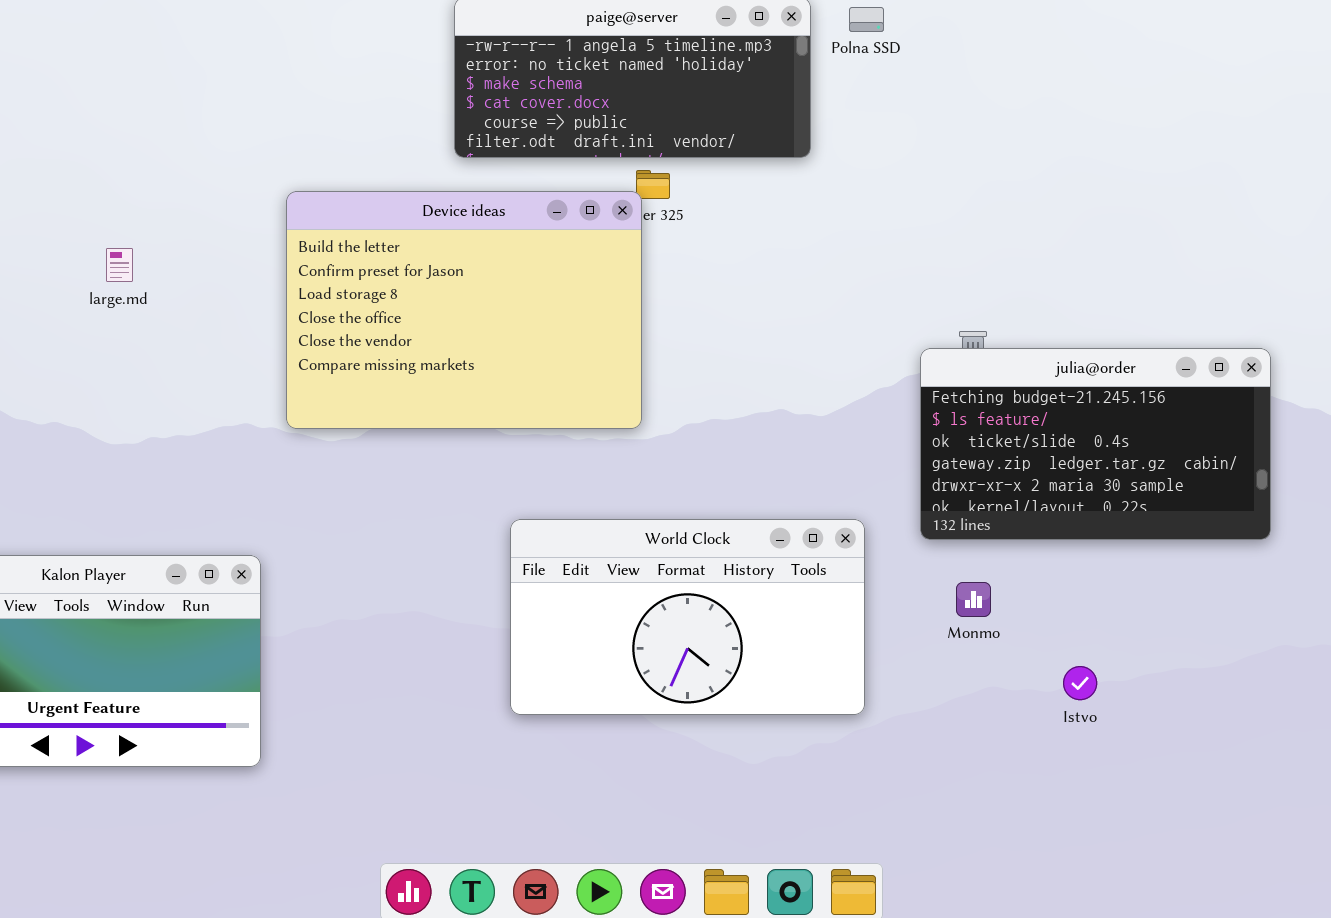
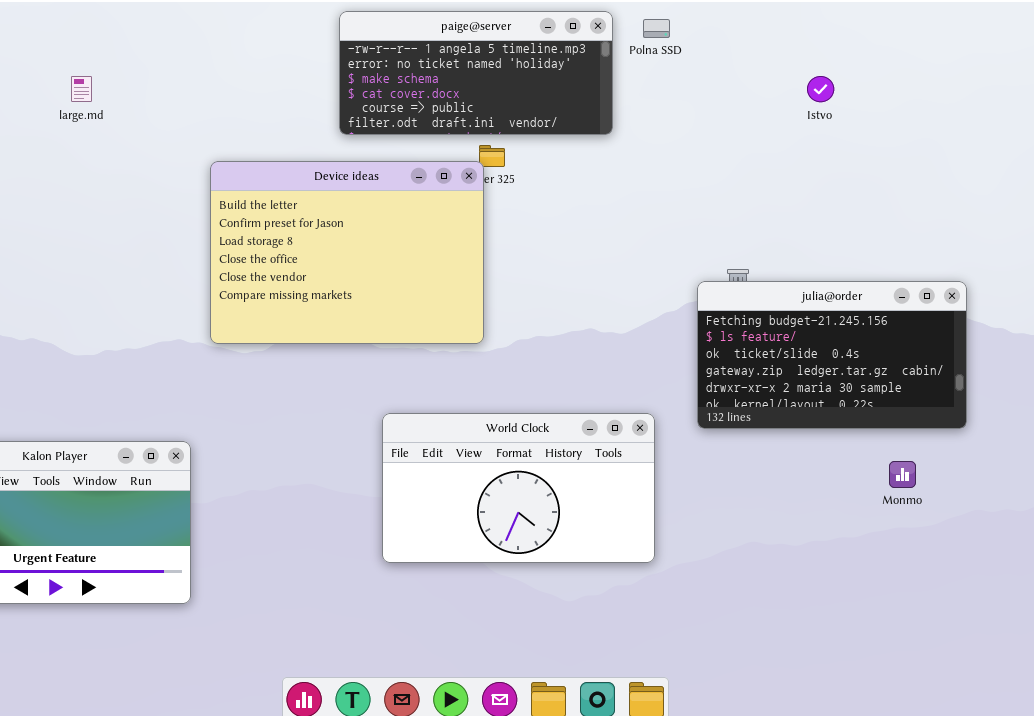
large.md: [106,248,133,282] -> [71,76,92,102], moved
Monmo: [956,582,991,617] -> [889,461,916,488], moved
Istvo: [1063,666,1097,700] -> [807,76,834,102], moved

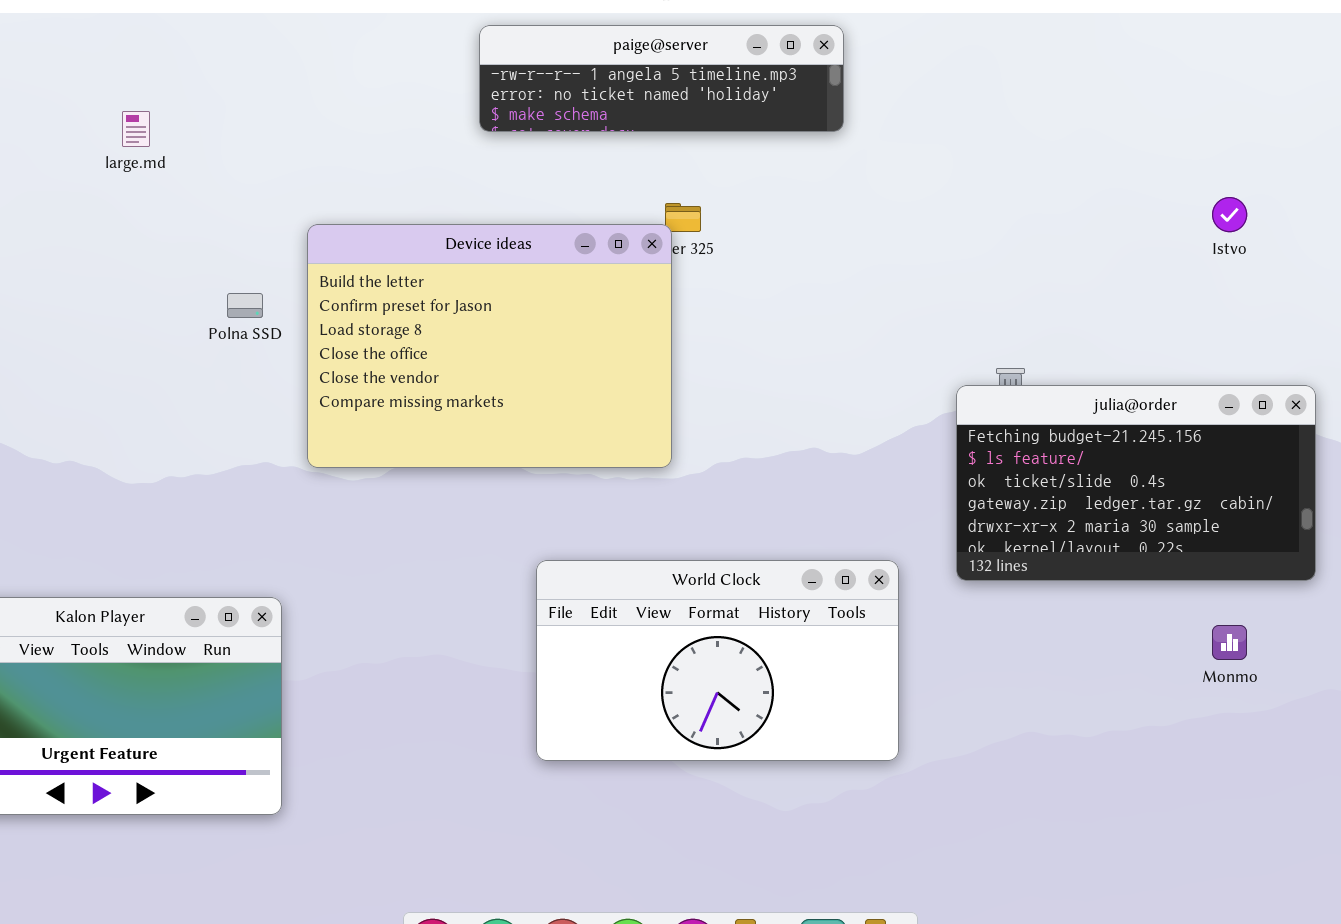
paige@server: [339,11,613,135] -> [479,25,844,132], resized
Polna SSD: [643,19,670,38] -> [227,293,263,318], moved
Istvo: [807,76,834,102] -> [1212,197,1247,232], moved

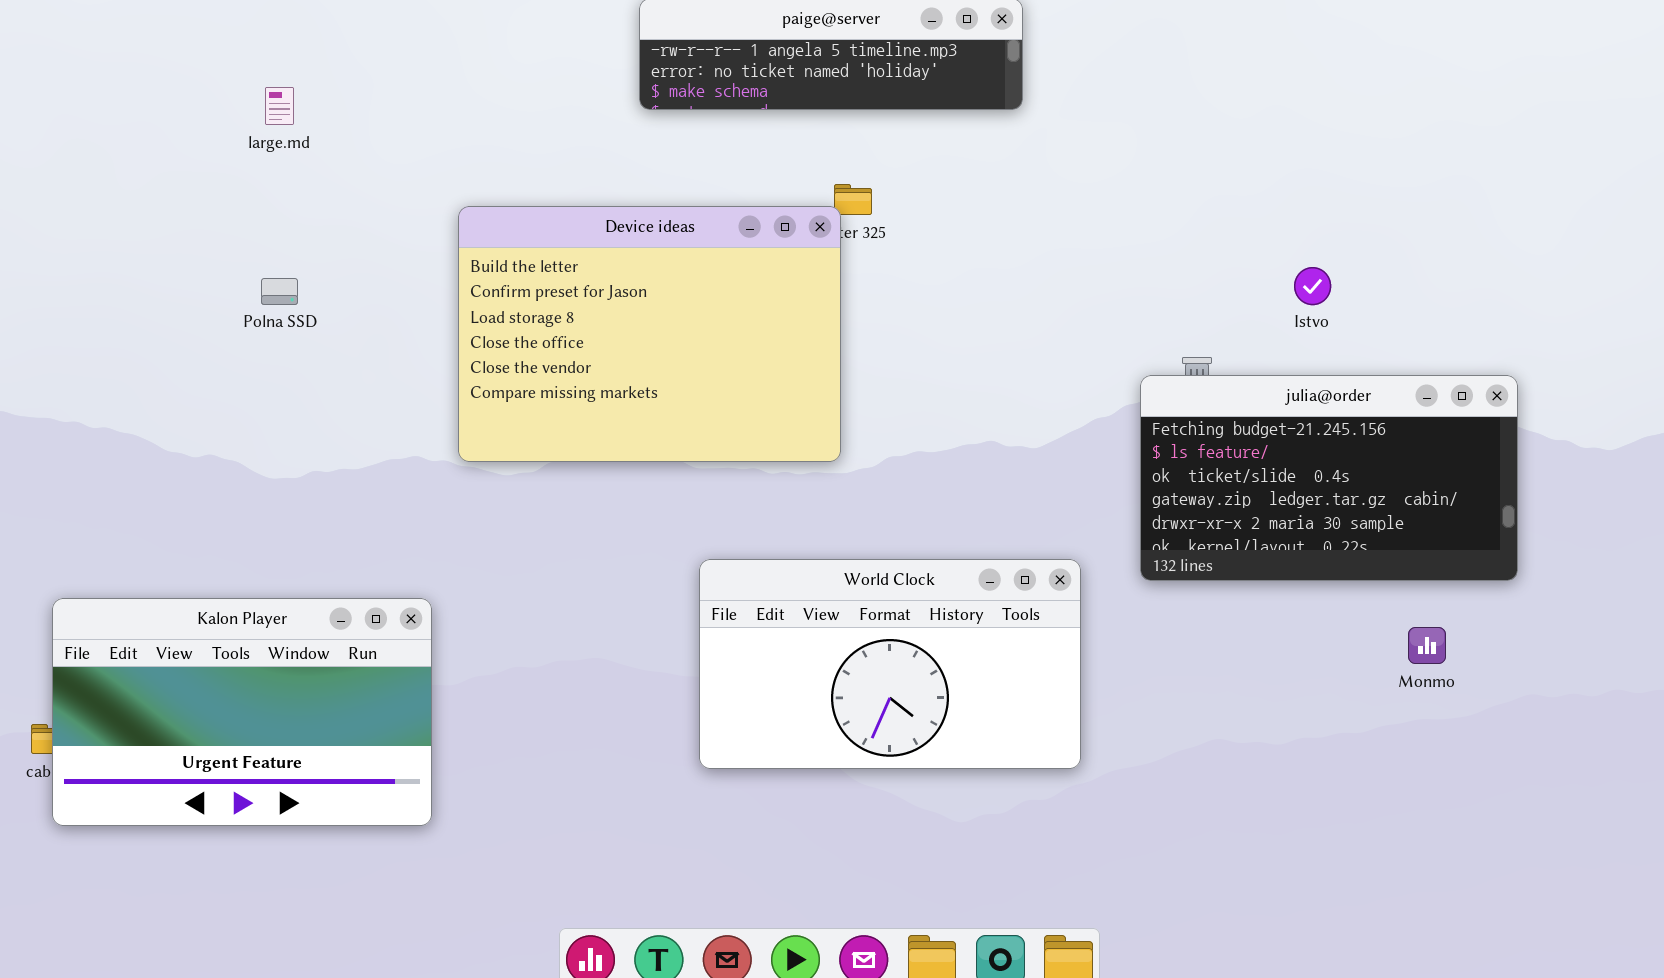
Istvo: [1212,197,1247,232] -> [1294,267,1331,305], moved
Polna SSD: [227,293,263,318] -> [261,278,298,305], moved

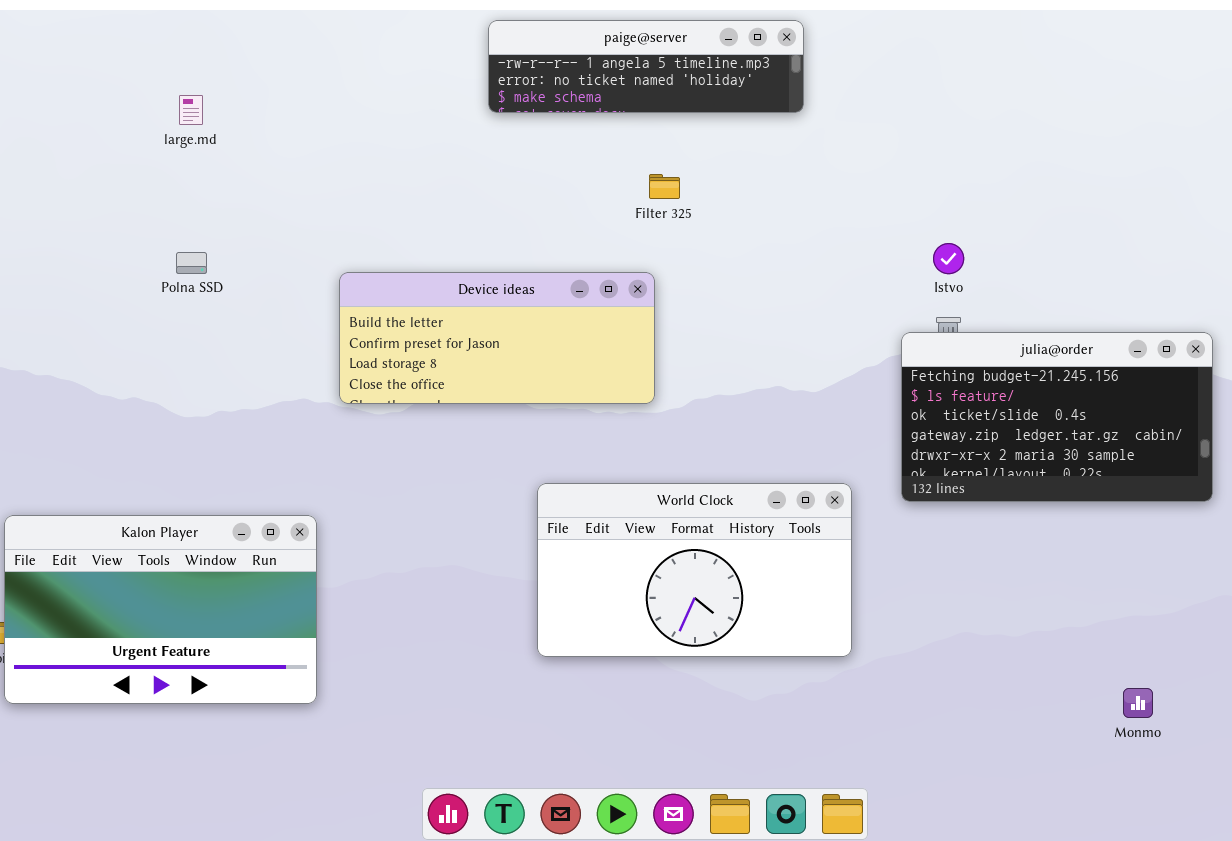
Device ideas: [458,206,841,462] -> [339,272,655,404], resized
Istvo: [1294,267,1331,305] -> [933,243,964,274], moved
Monmo: [1408,627,1446,664] -> [1123,688,1153,718], moved

